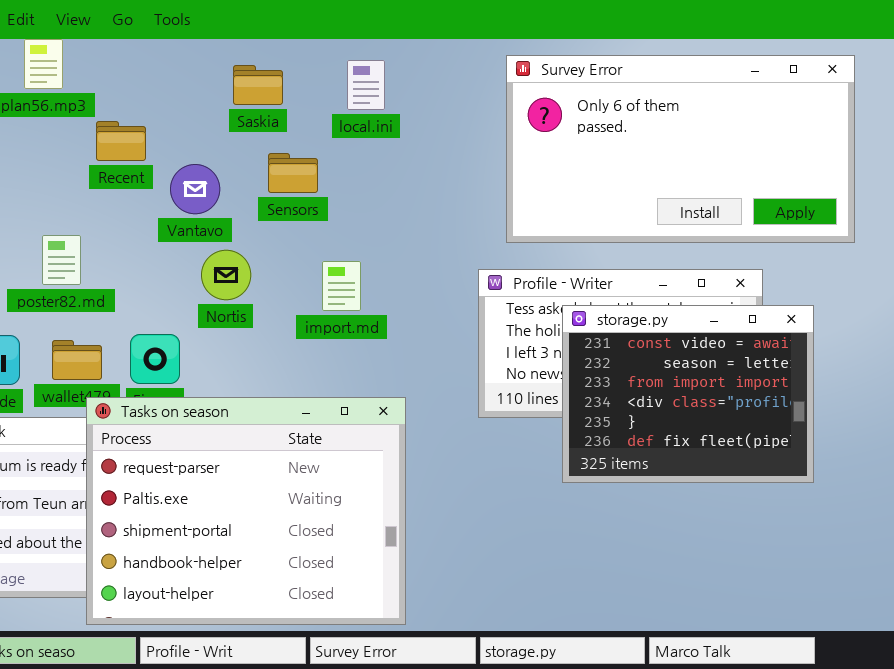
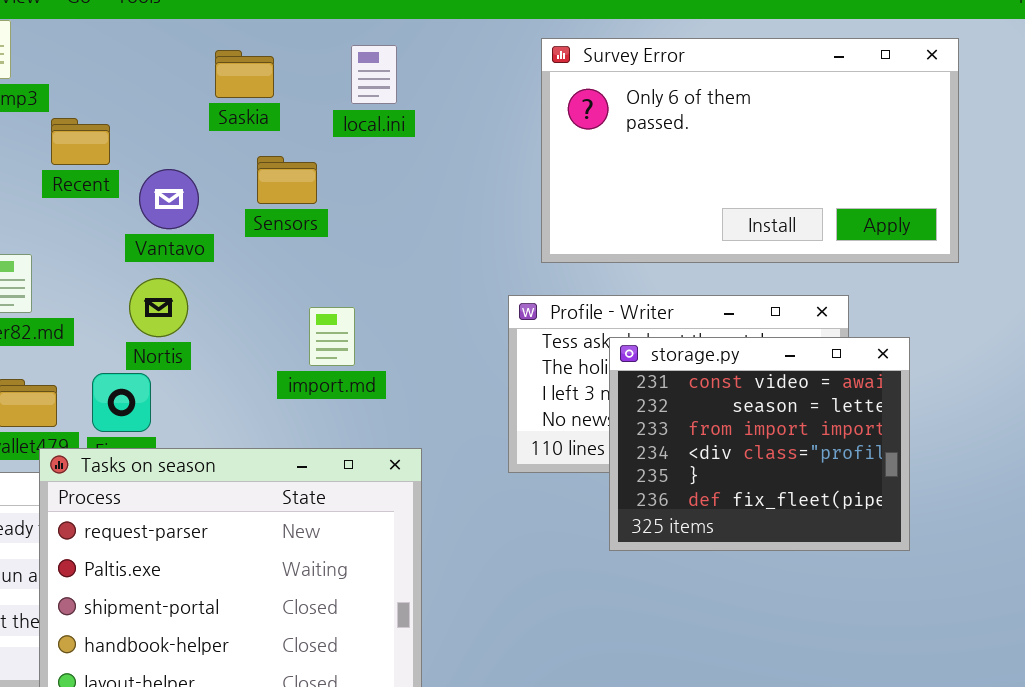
Nortis: [201,250,251,300] -> [129,278,188,337], moved
import.md: [322,261,361,311] -> [309,307,355,366], moved

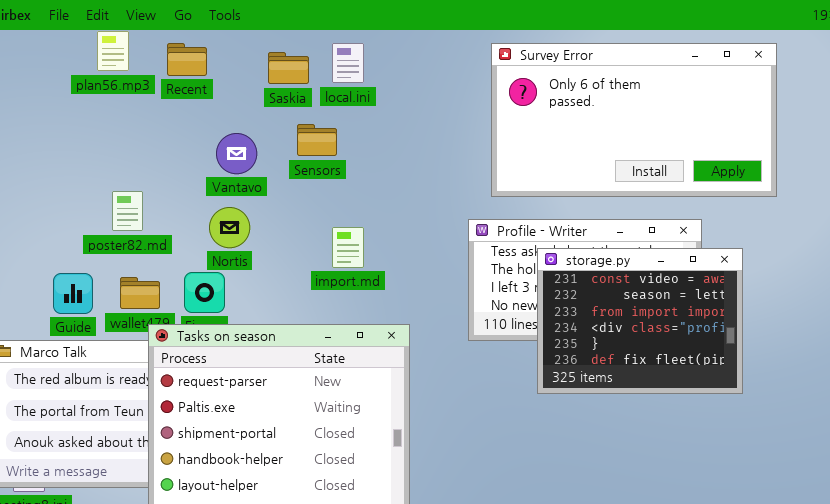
local.ini: [351,45,397,104] -> [332,43,364,83], moved
Recent: [51,118,110,165] -> [167,43,207,76], moved

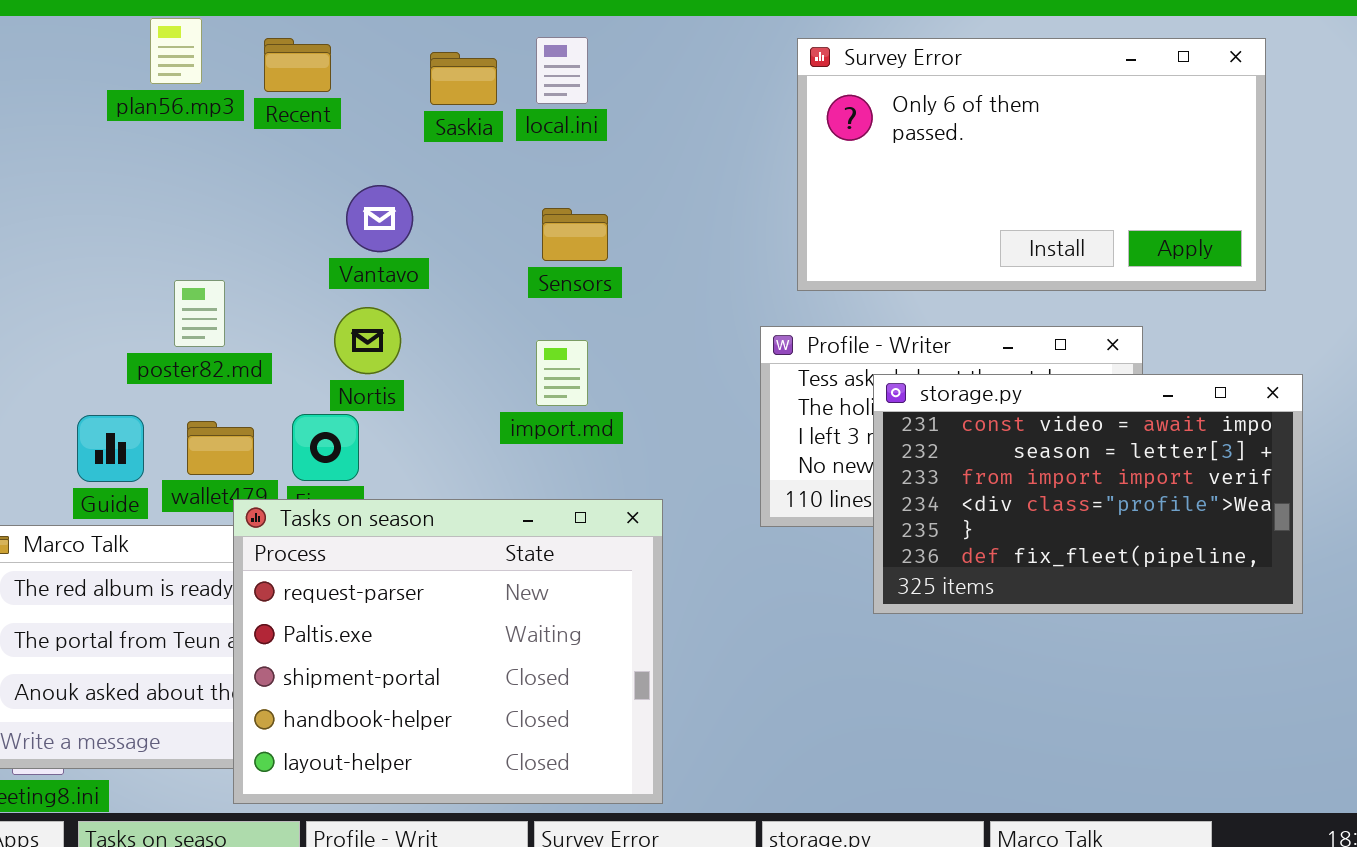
Sensors: [297,124,337,156] -> [542,208,608,261], moved
storage.py: [537,248,743,394] -> [873,374,1303,614], resized

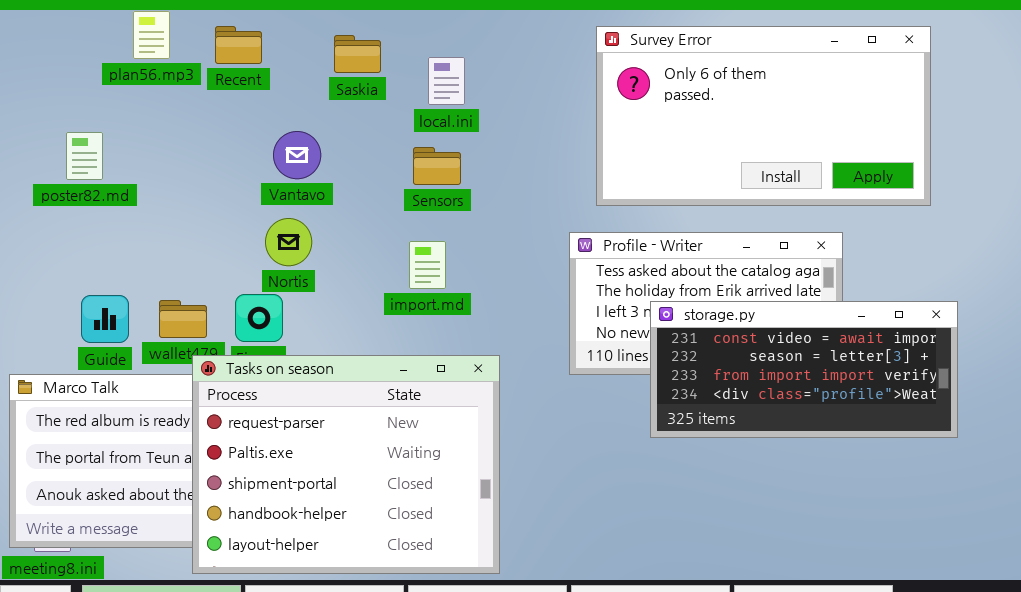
local.ini: [536,37,588,104] -> [428,57,465,105], moved
poster82.md: [174,280,225,347] -> [66,132,103,180], moved
storage.py: [873,374,1303,614] -> [650,301,958,438], resized

